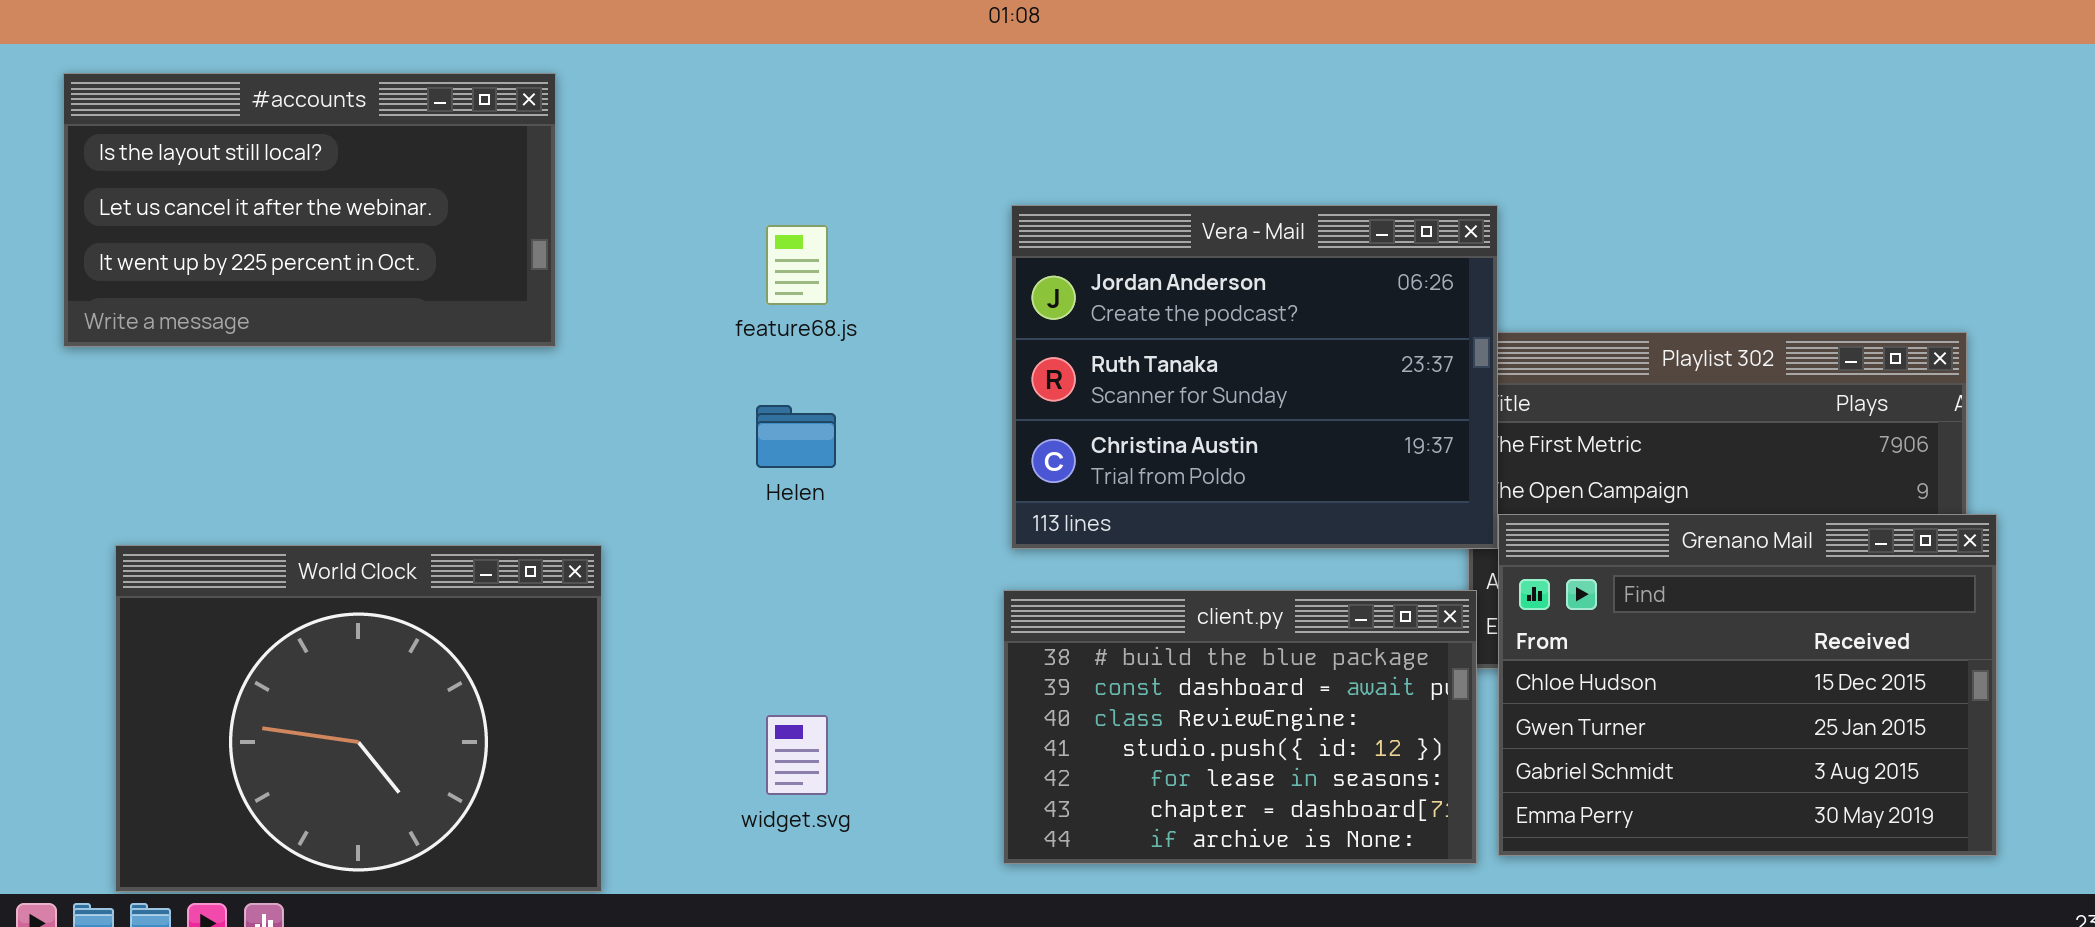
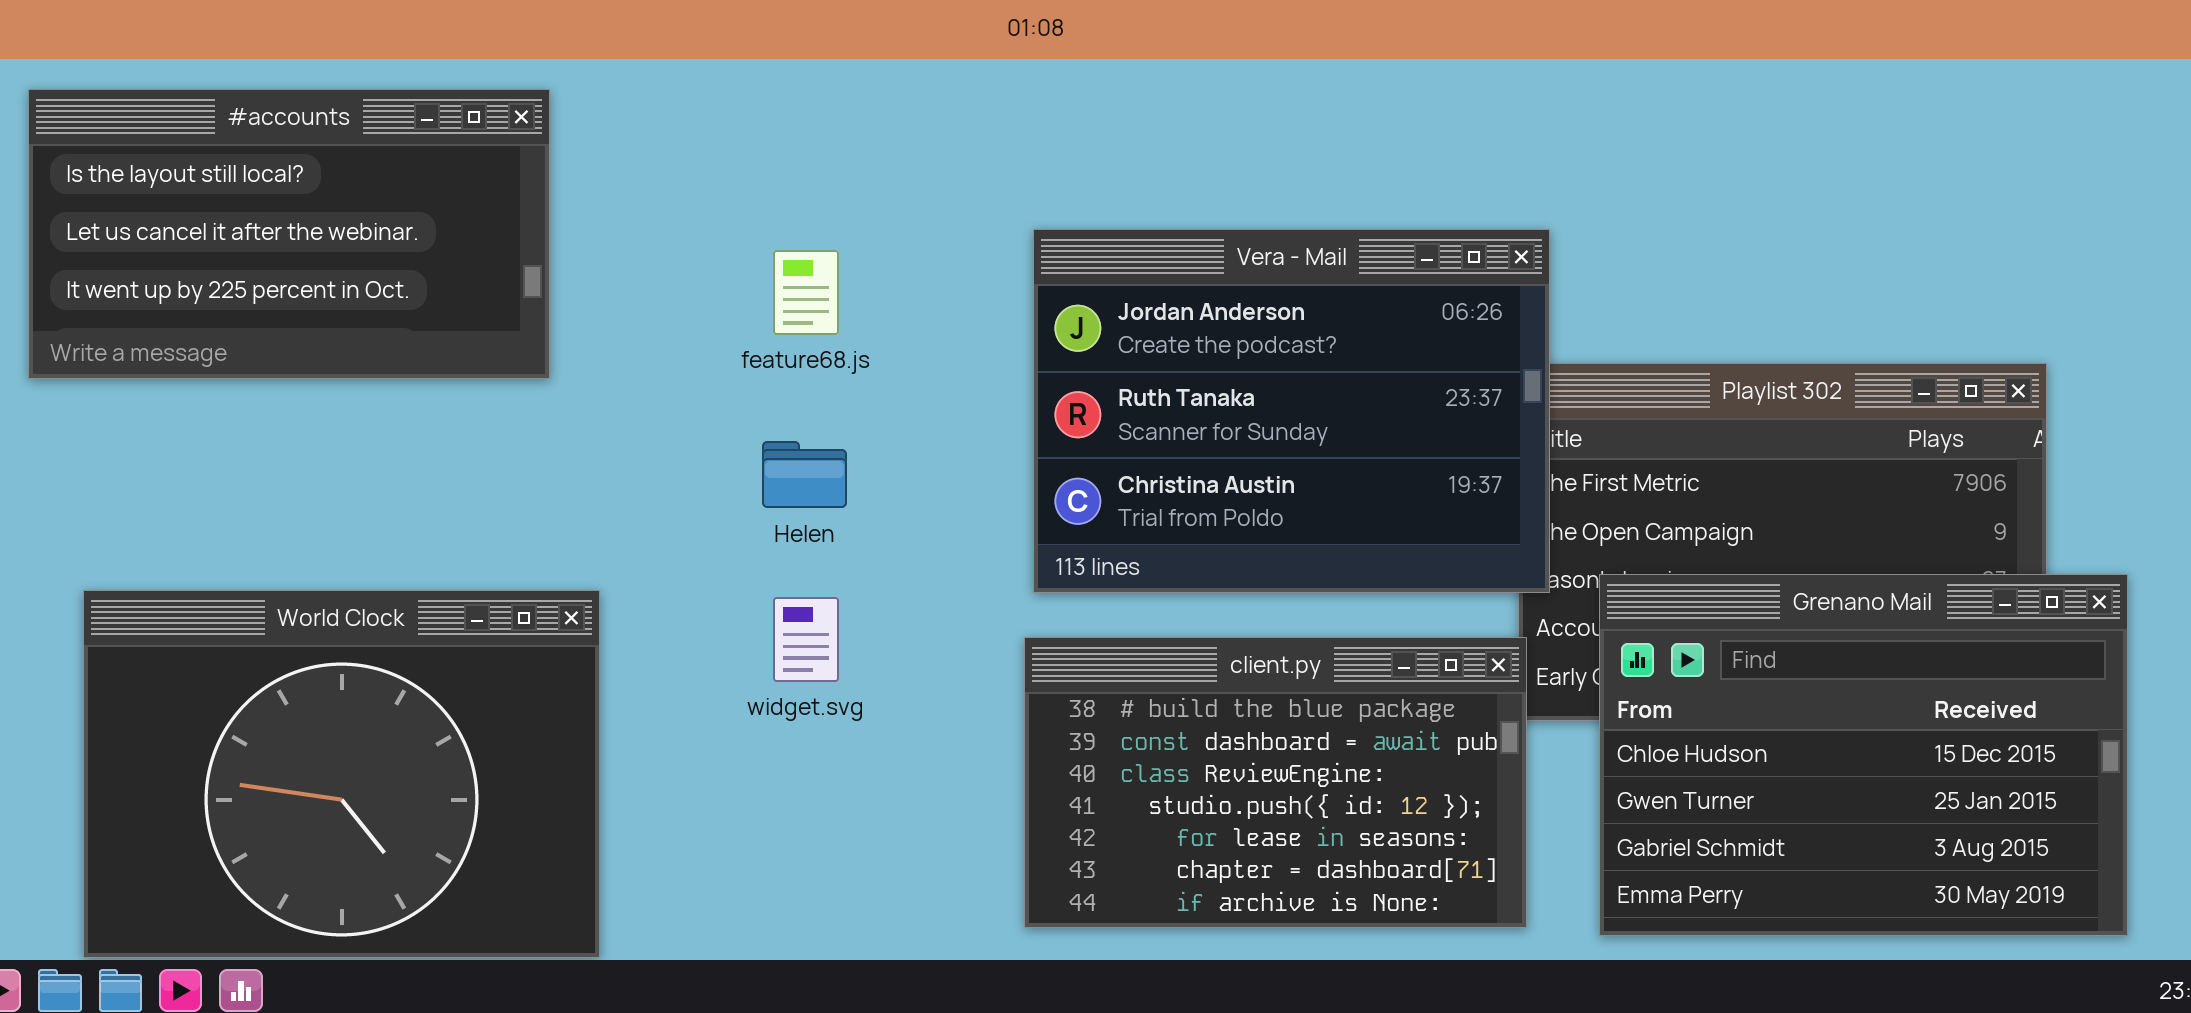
Grenano Mail: [1498,514,1997,856] -> [1599,574,2128,936], moved
widget.svg: [766,715,828,795] -> [773,597,839,682], moved

